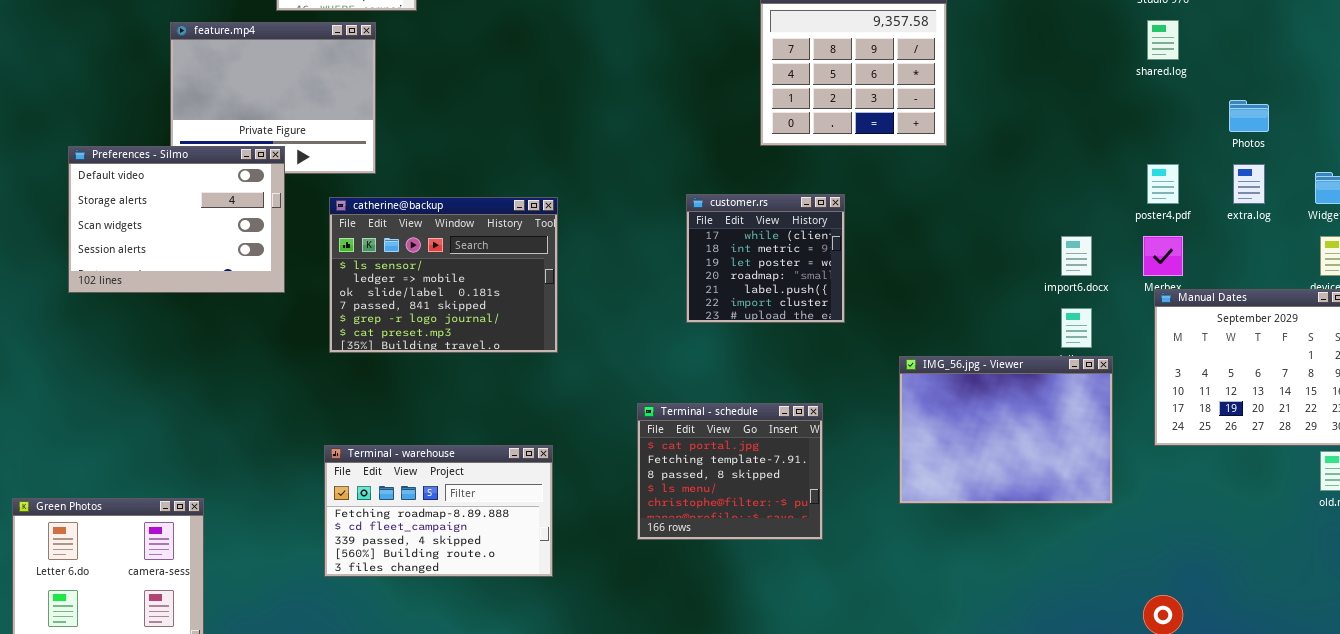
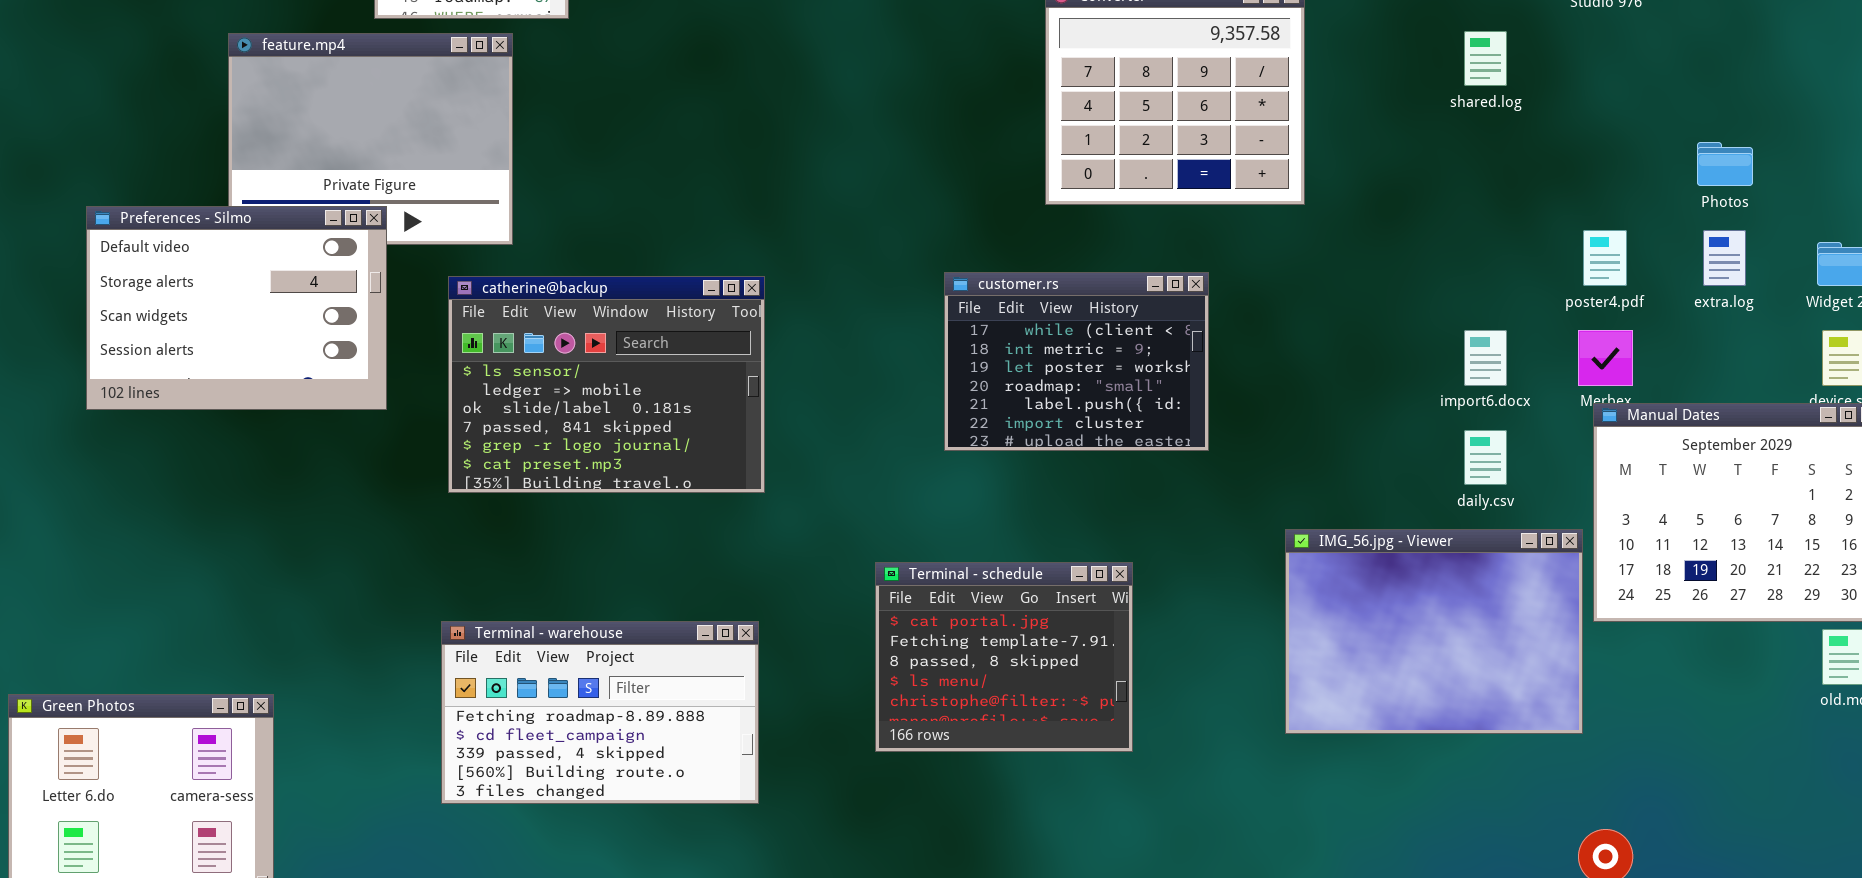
shared.log: [1147,20,1179,60] -> [1464,31,1507,86], moved
customer.rs: [686,194,845,323] -> [944,272,1209,451], resized
IMG_56.jpg - Viewer: [899,356,1113,504] -> [1285,529,1583,734], moved

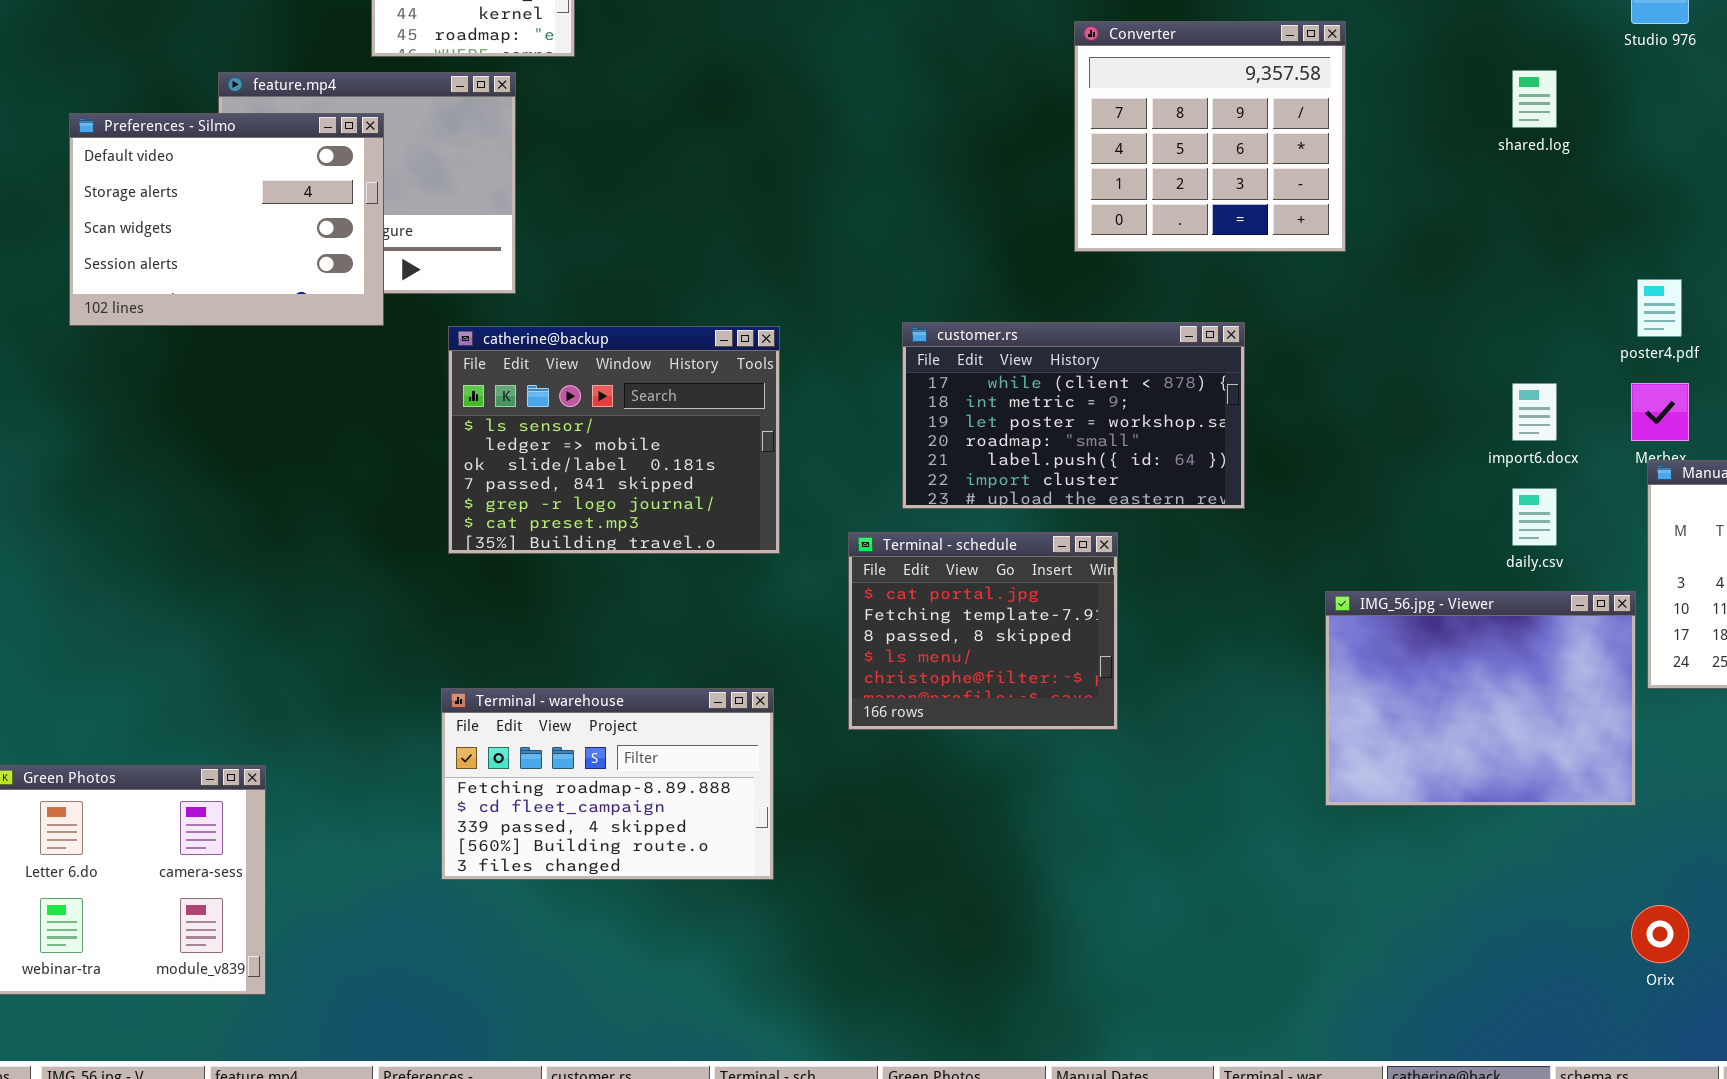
Preferences - Silmo: [86,206,387,410] -> [69,113,384,326], moved
customer.rs: [944,272,1209,451] -> [902,322,1245,509], resized
Terminal - schedule: [875,562,1133,752] -> [848,532,1118,730], moved

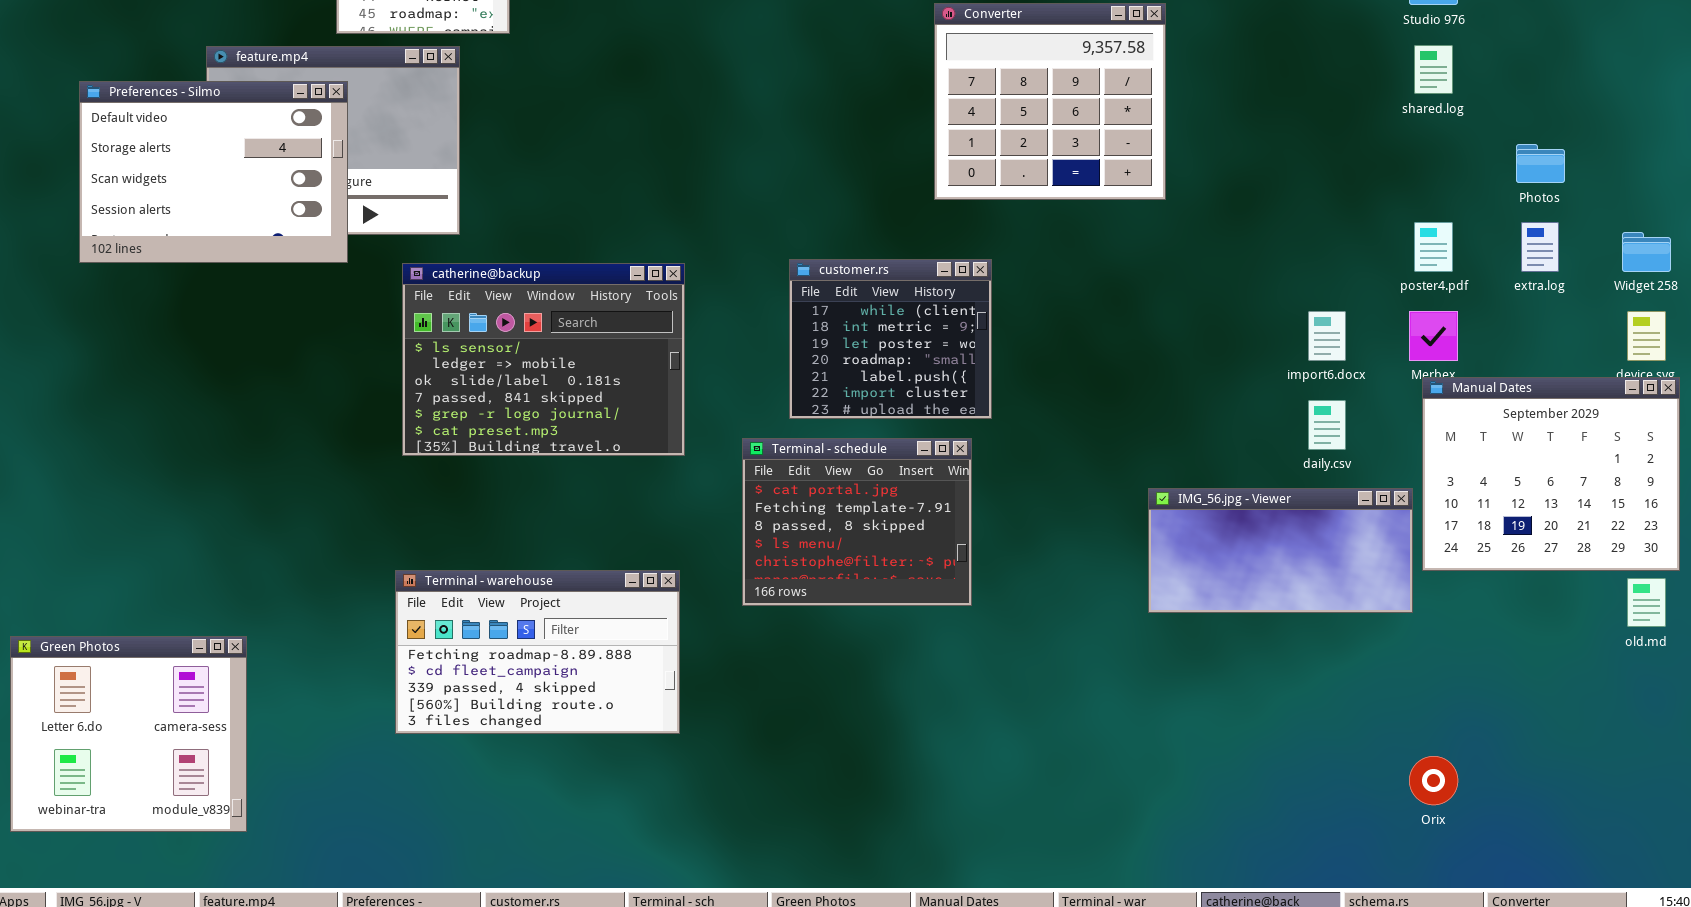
shared.log: [1512,70,1557,128] -> [1414,45,1453,94], moved
customer.rs: [902,322,1245,509] -> [789,259,992,419], resized
IMG_56.jpg - Viewer: [1325,591,1636,806] -> [1148,488,1413,613], resized

